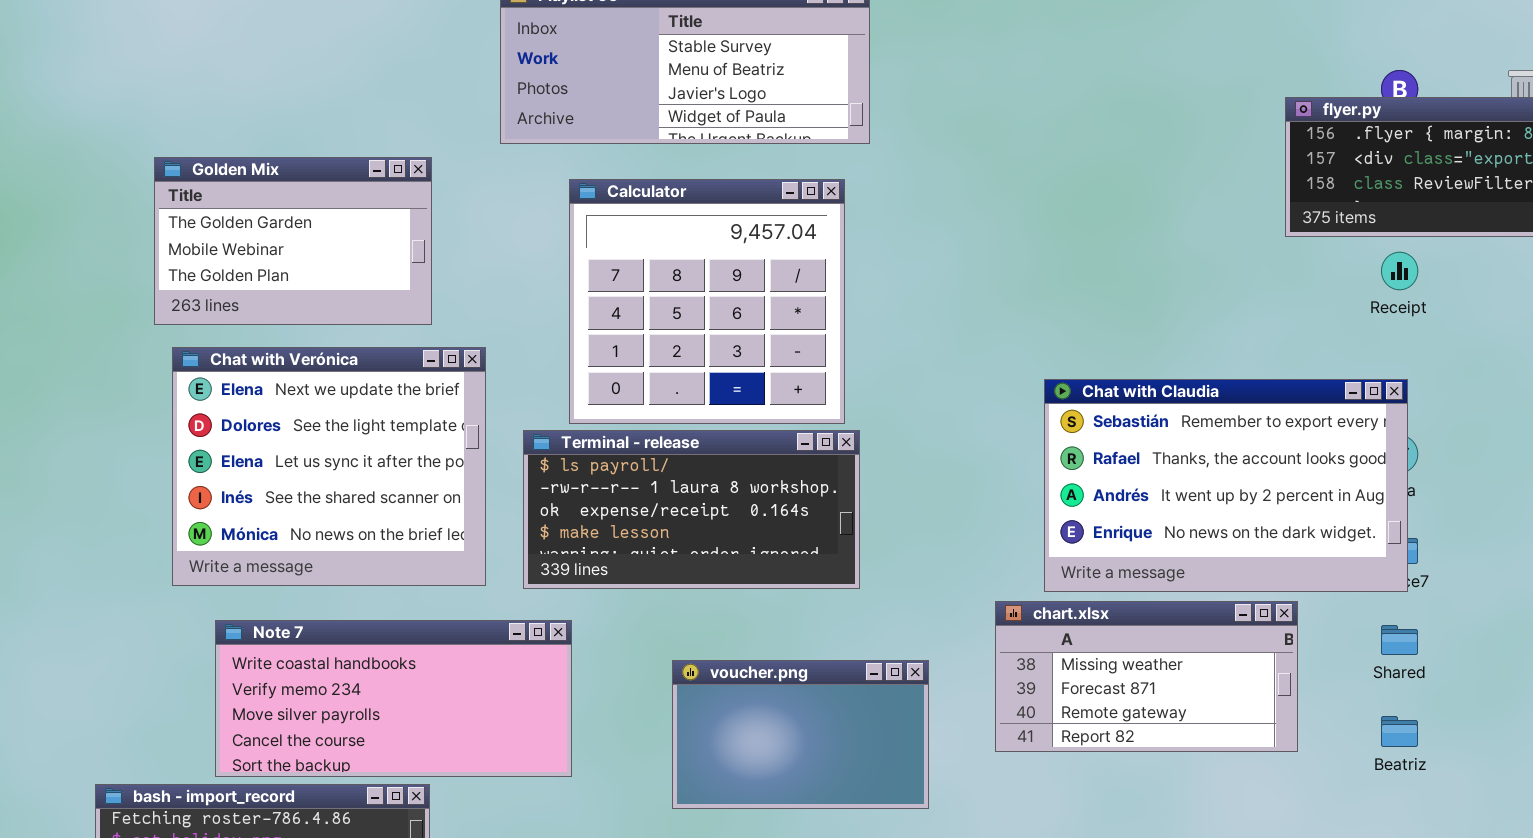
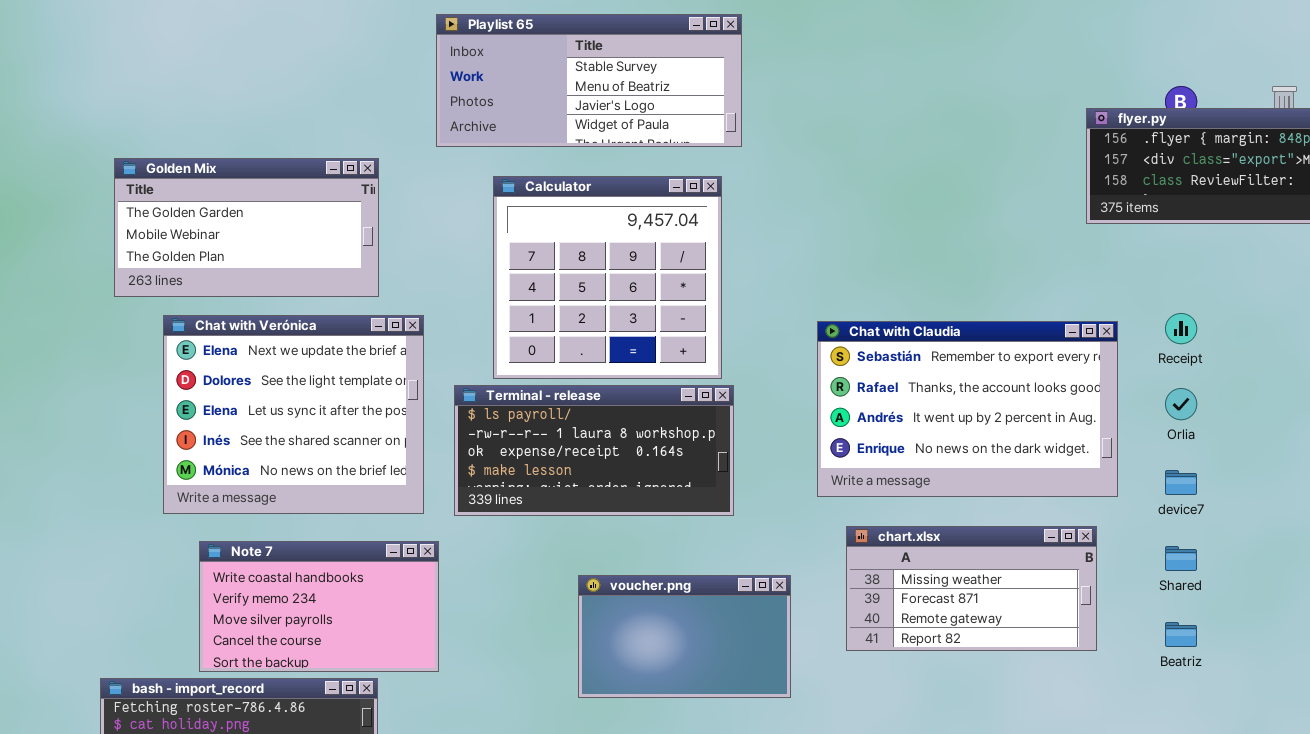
Golden Mix: [154,157,432,325] -> [114,158,379,297], resized
Receipt: [1381,252,1418,290] -> [1165,313,1197,344], moved
Chat with Claudia: [1044,379,1408,592] -> [817,321,1118,497], moved
Note 7: [215,620,572,777] -> [199,541,439,672], resized

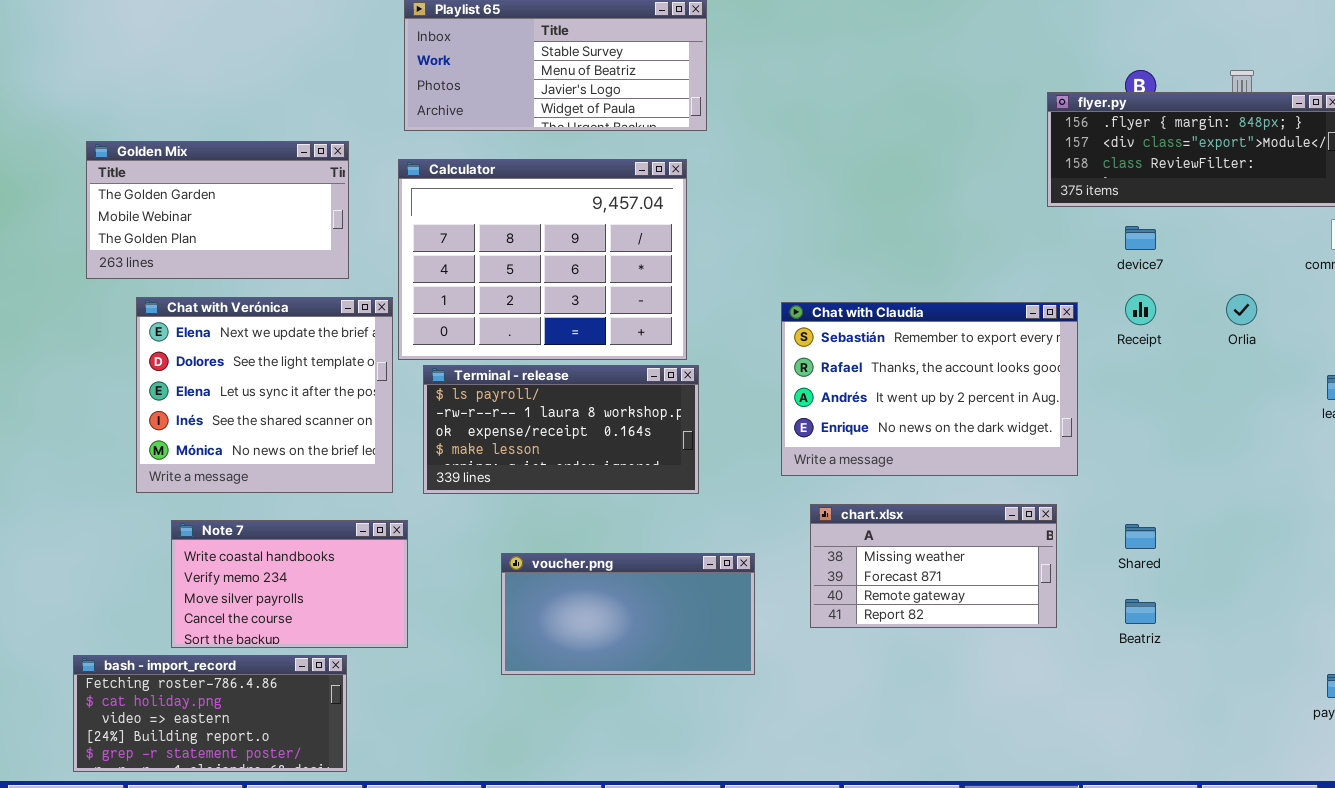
Calculator: [493,176,722,379] -> [398,159,687,360], resized
Orlia: [1165,388,1197,420] -> [1226,294,1257,325], moved
device7: [1165,470,1197,495] -> [1125,226,1156,250], moved
voucher.png: [578,575,791,698] -> [501,553,755,675], resized

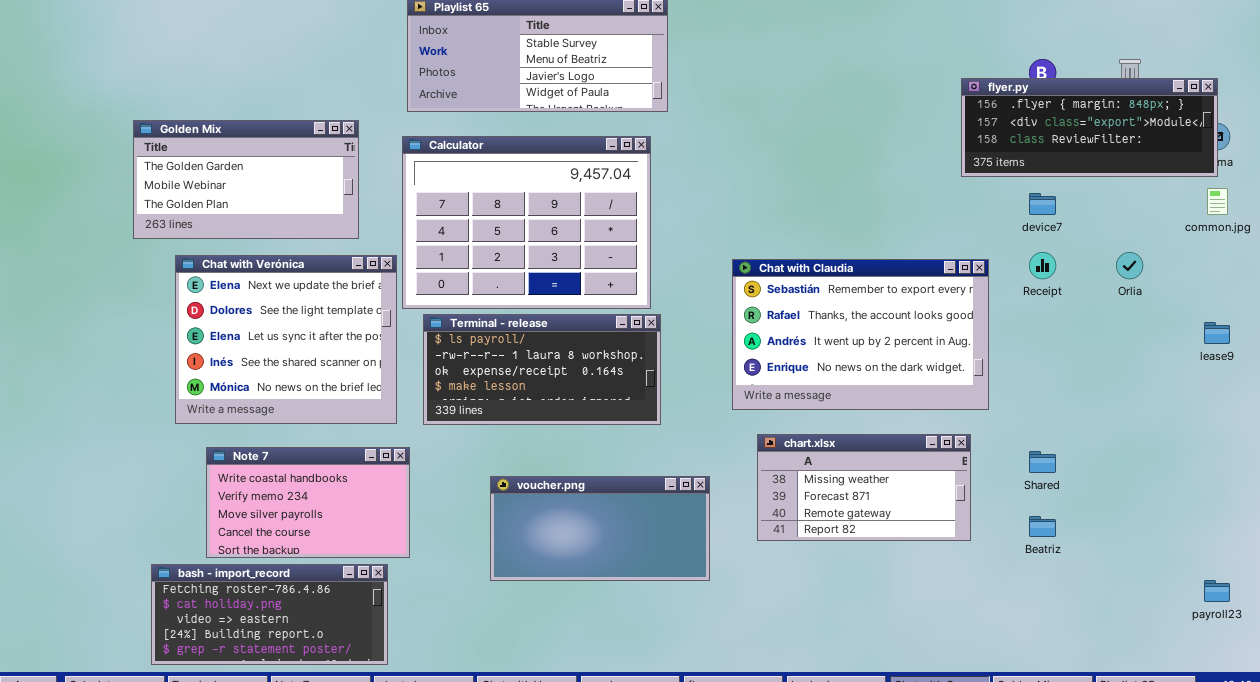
bash - import_record: [73,655,347,772] -> [151,564,388,665], moved

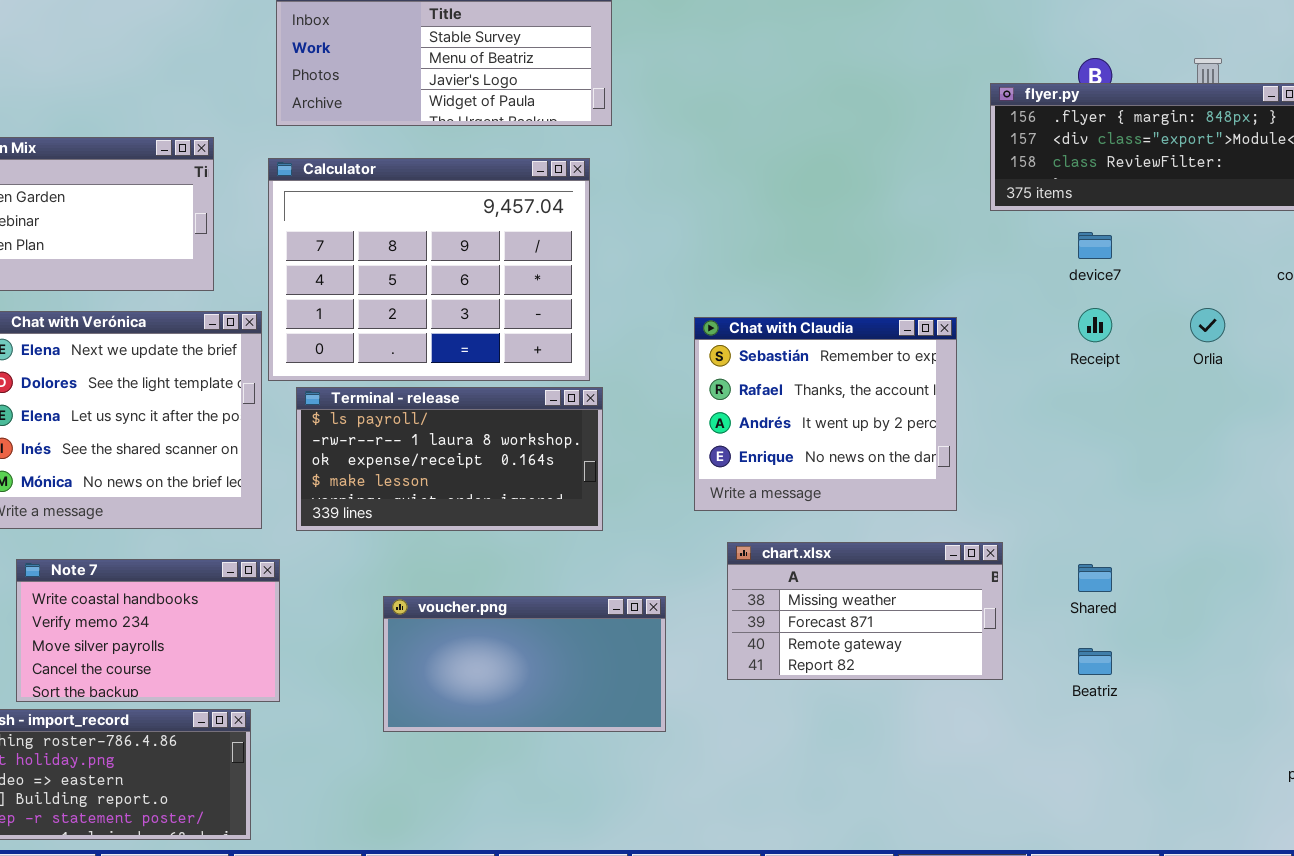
Chat with Claudia: [732,259,989,410] -> [694,317,957,511], resized

